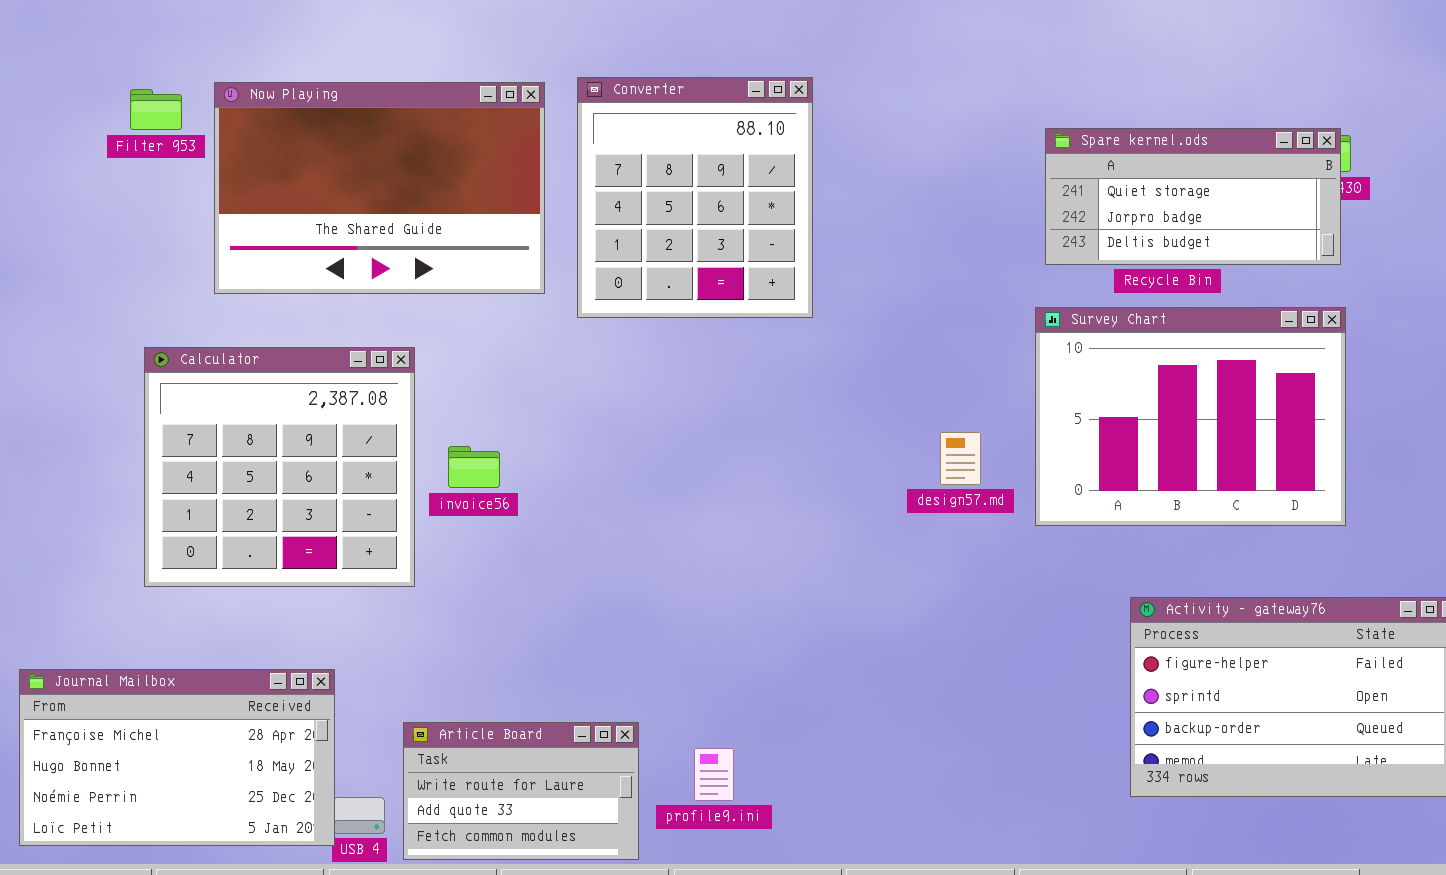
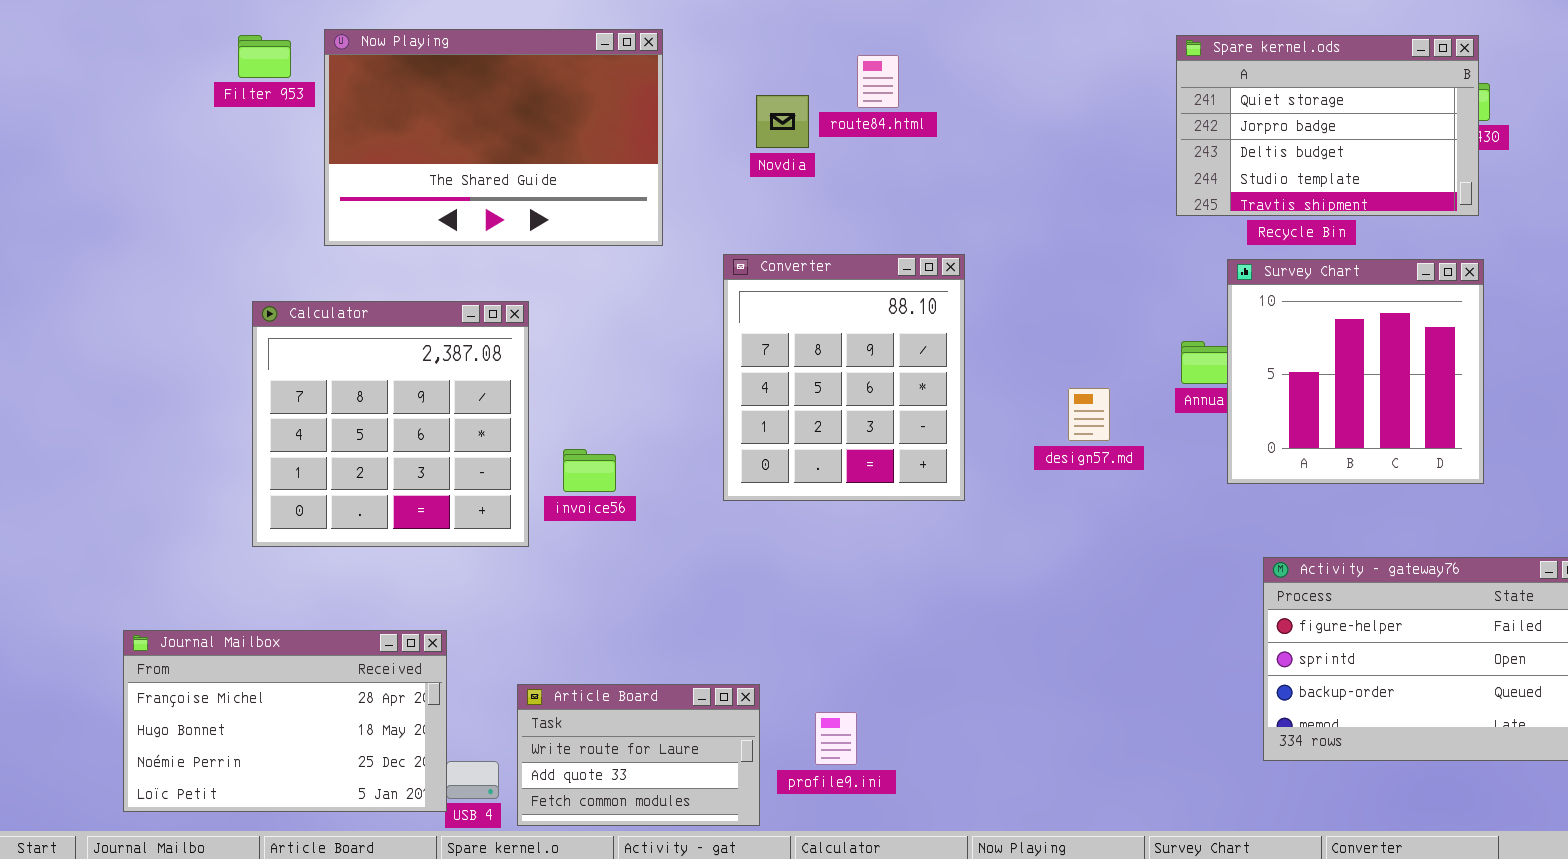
Converter: [577,77,813,318] -> [723,254,965,501], moved
Spare kernel.ods: [1045,128,1341,265] -> [1176,35,1479,216], resized
Survey Chart: [1035,307,1346,526] -> [1227,259,1484,484], resized
invoice56: [448,446,500,488] -> [563,449,616,492], moved

